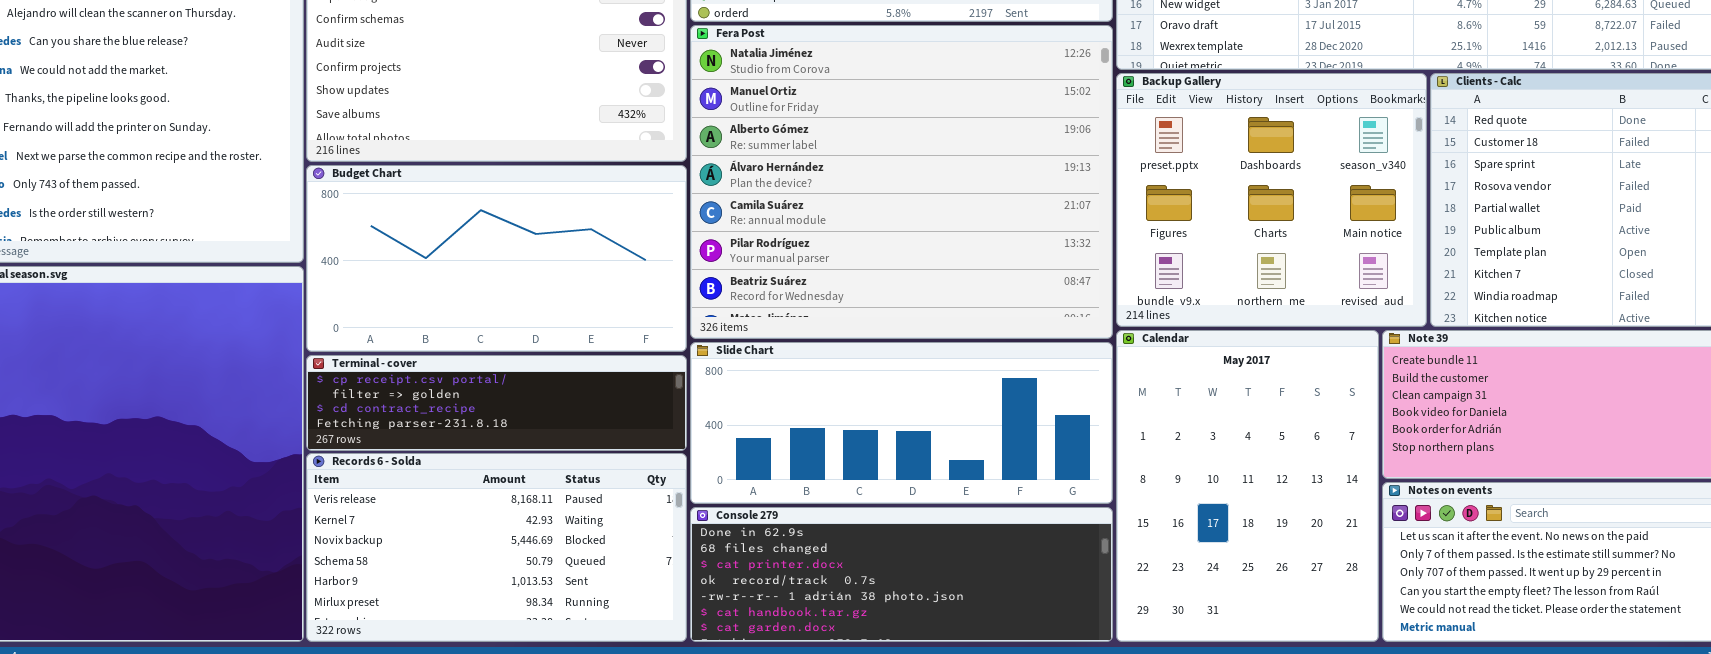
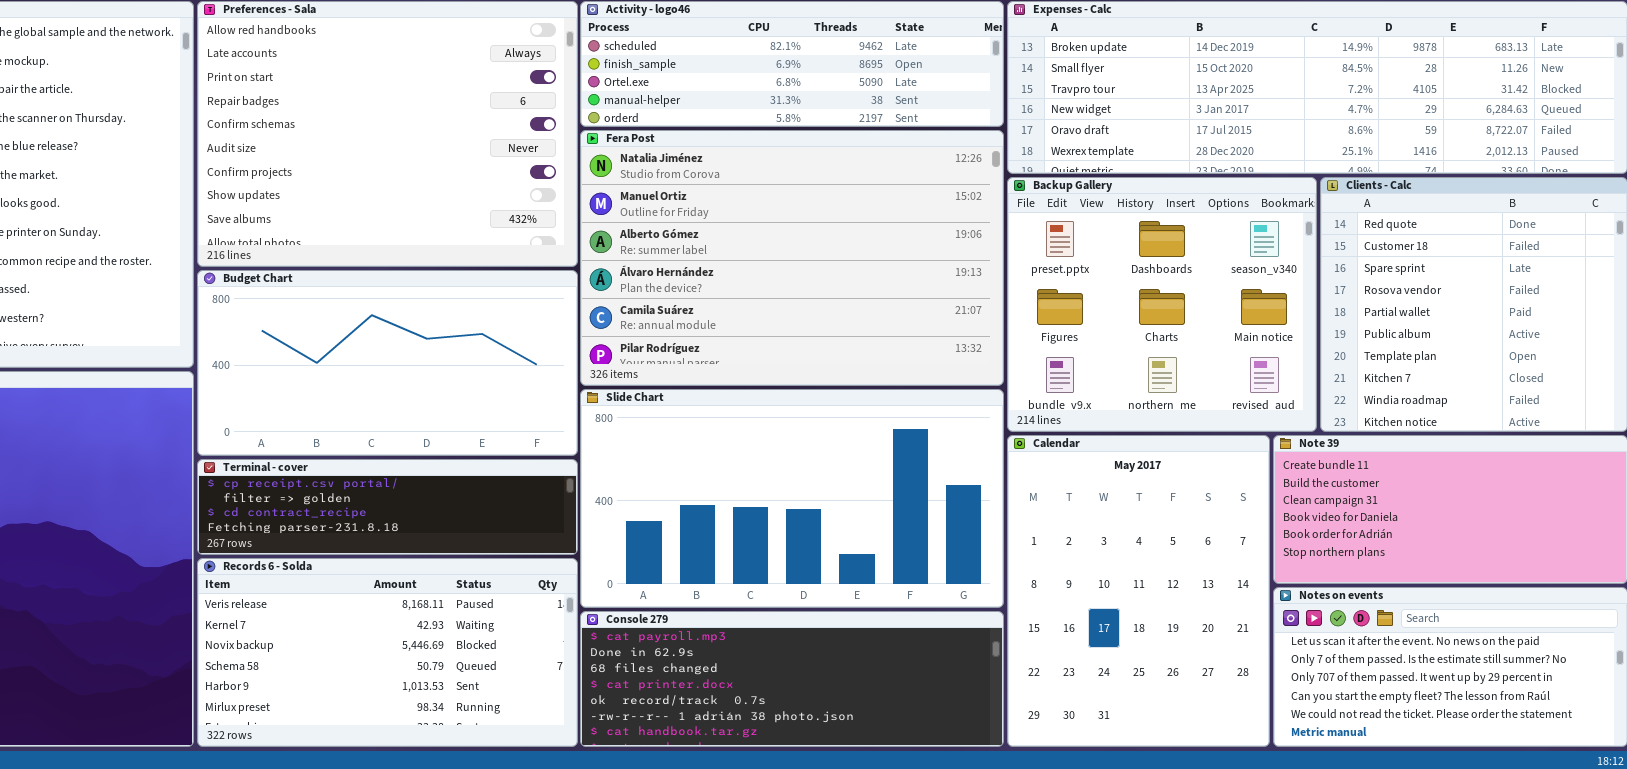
Fera Post: [690,25,1113,339] -> [580,130,1004,386], resized
Slide Chart: [690,342,1113,504] -> [580,389,1004,608], resized
Console 279: [690,507,1113,642] -> [580,611,1004,747], scrolled up 1 row

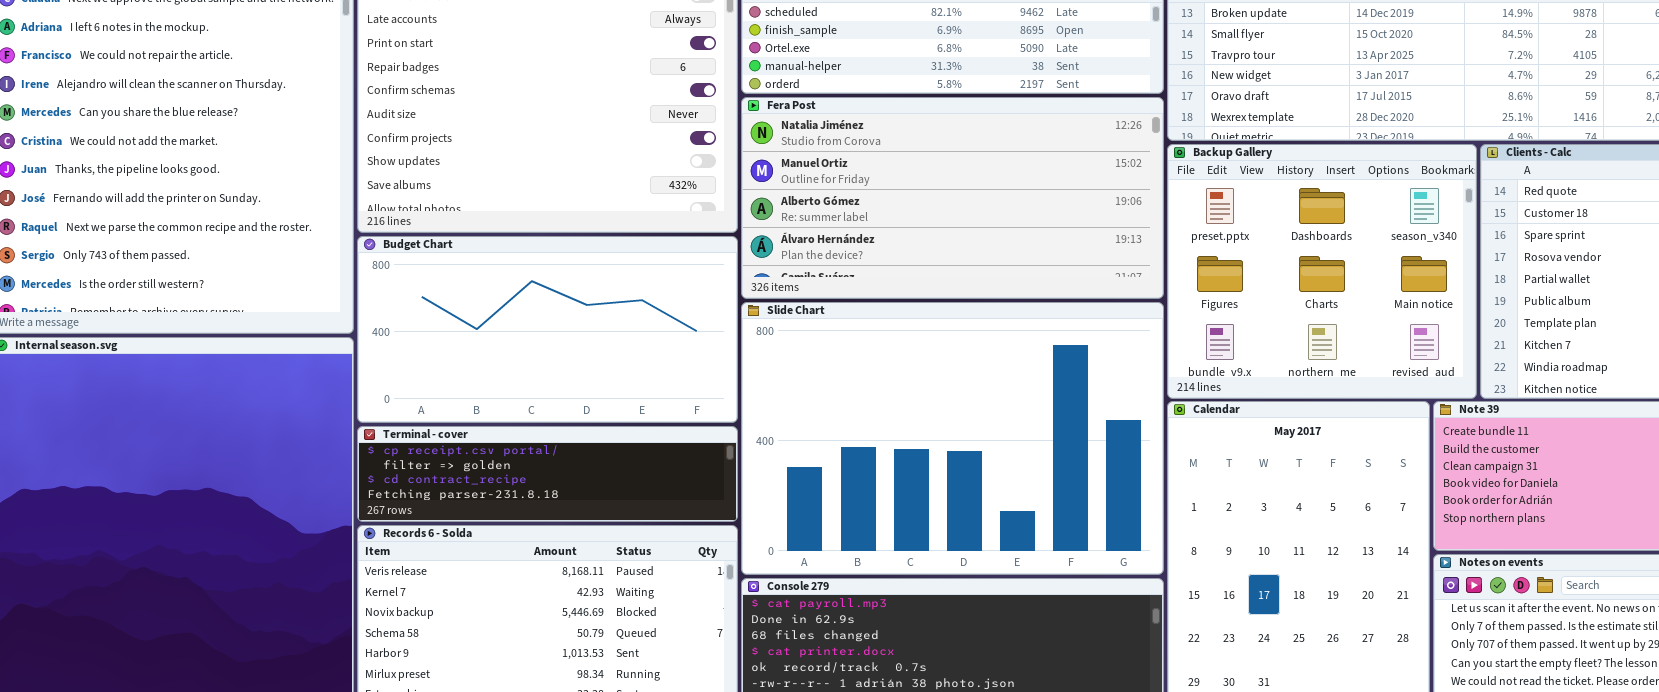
Fera Post: [580,130,1004,386] -> [741,97,1164,299], resized
Slide Chart: [580,389,1004,608] -> [741,302,1164,575], resized

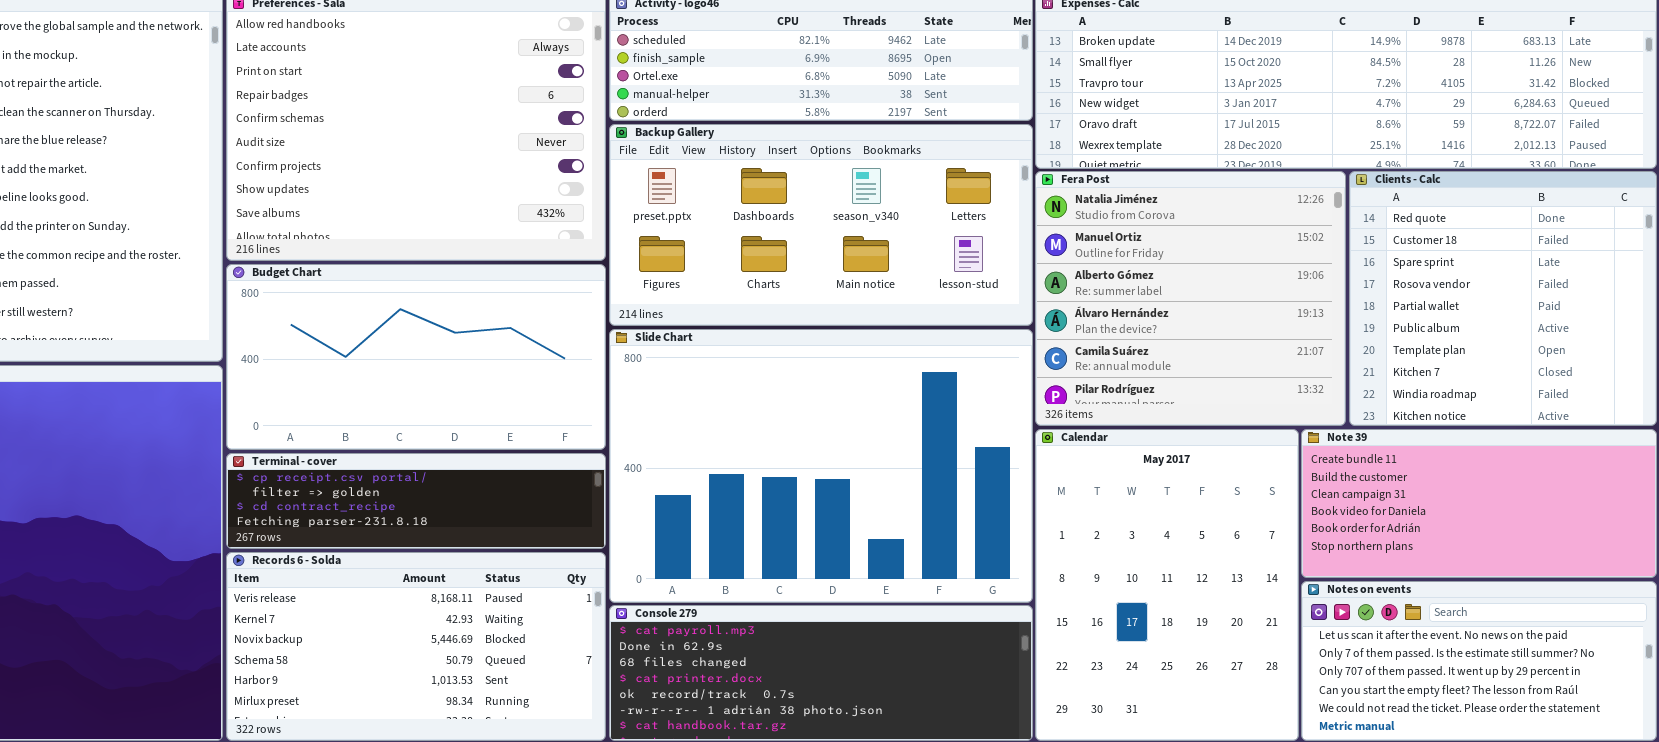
Fera Post: [741,97,1164,299] -> [1035,171,1346,426], moved, resized
Backup Gallery: [1167,144,1477,399] -> [609,124,1033,326], moved, resized

